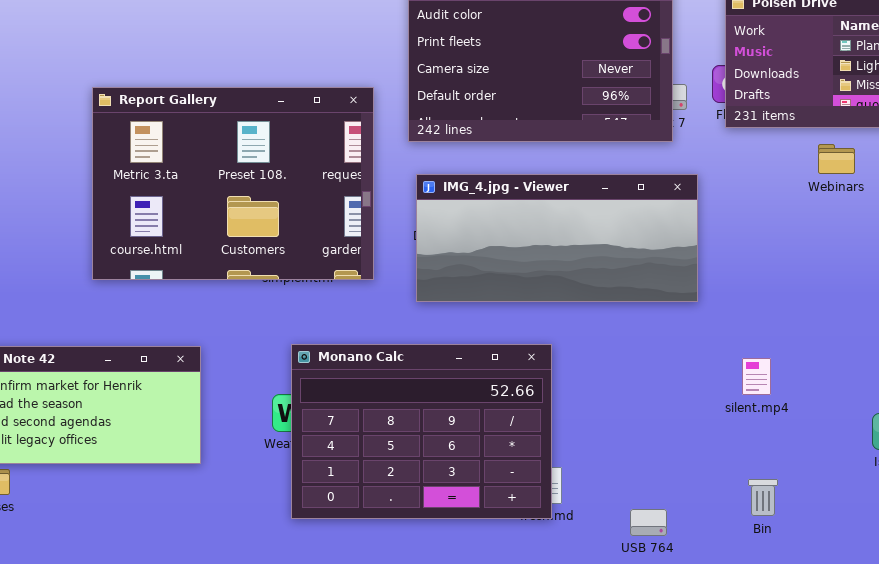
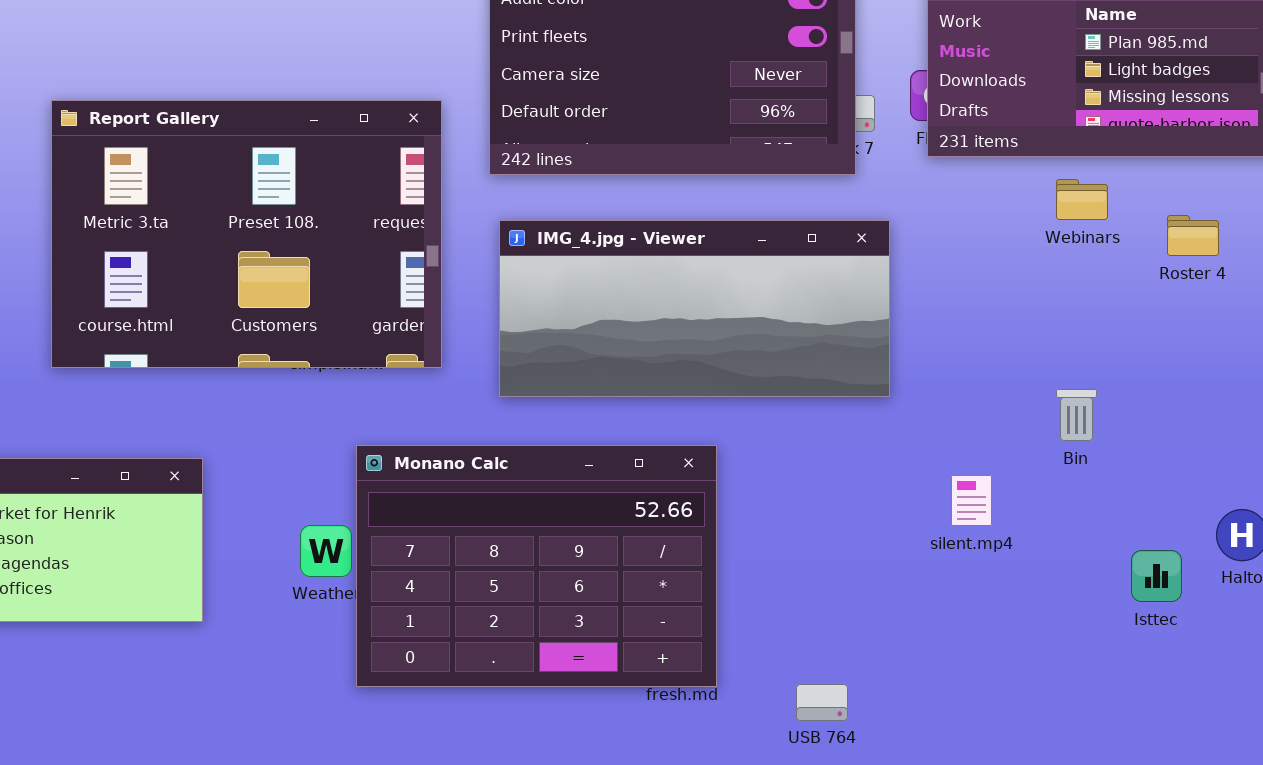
Monano Calc: [291,344,552,519] -> [356,445,717,687], moved
Bin: [748,479,778,516] -> [1056,389,1097,441], moved

